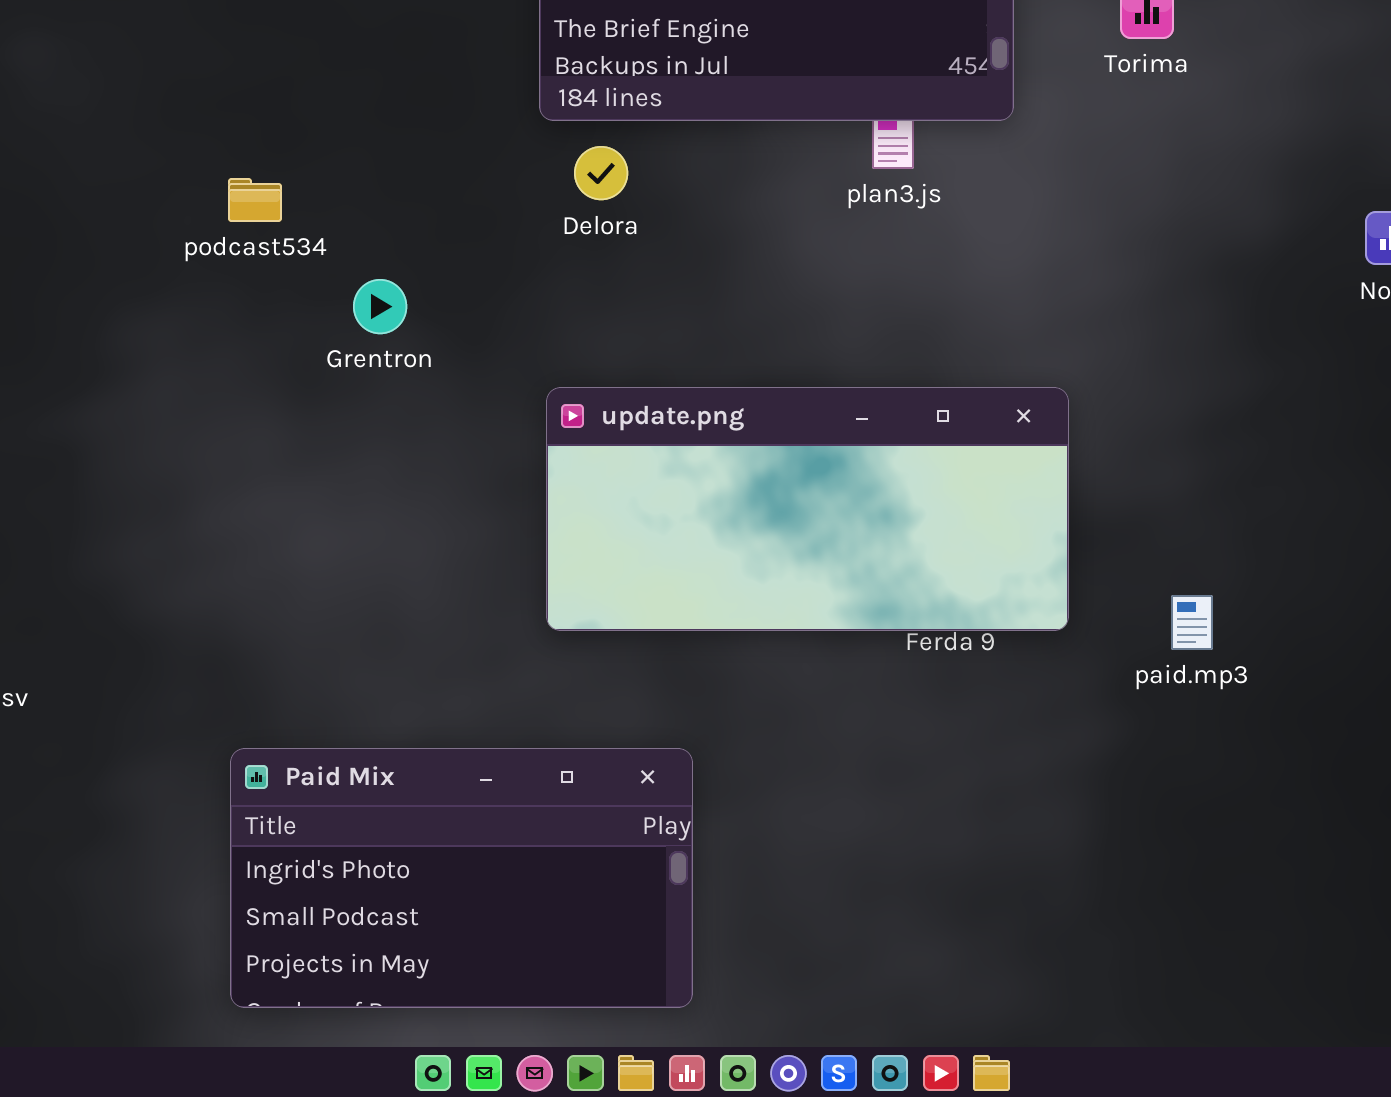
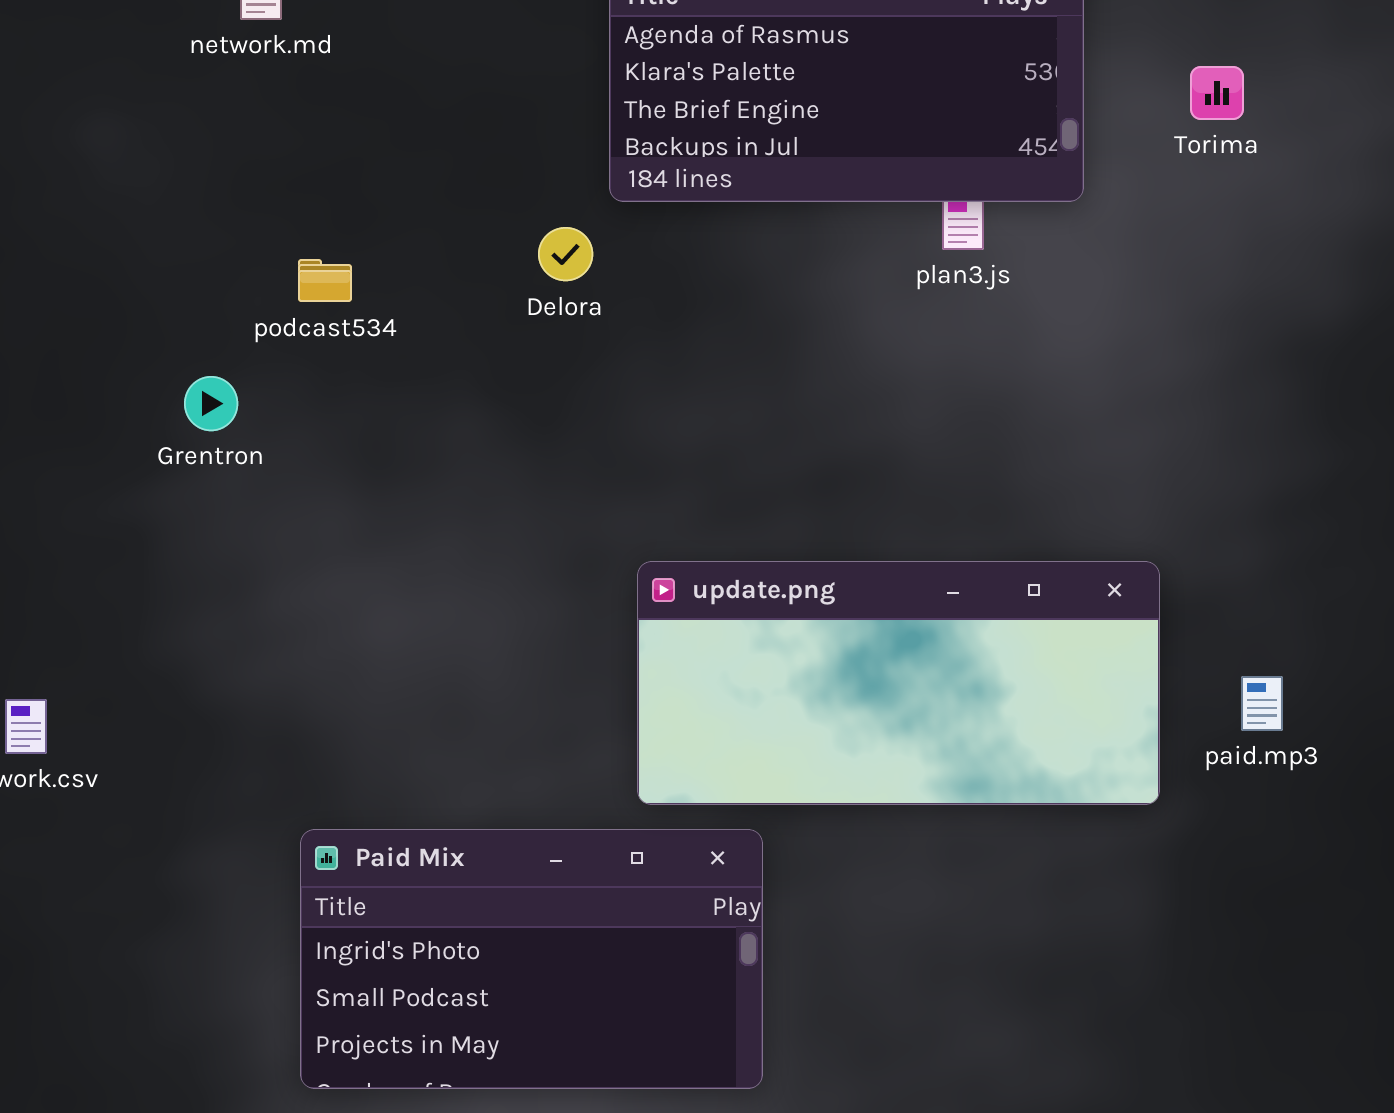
Delora: [574,146,628,200] -> [538,227,593,281], moved
Grentron: [353,279,407,334] -> [184,376,238,431], moved
update.png: [546,387,1069,631] -> [637,561,1160,805], moved

